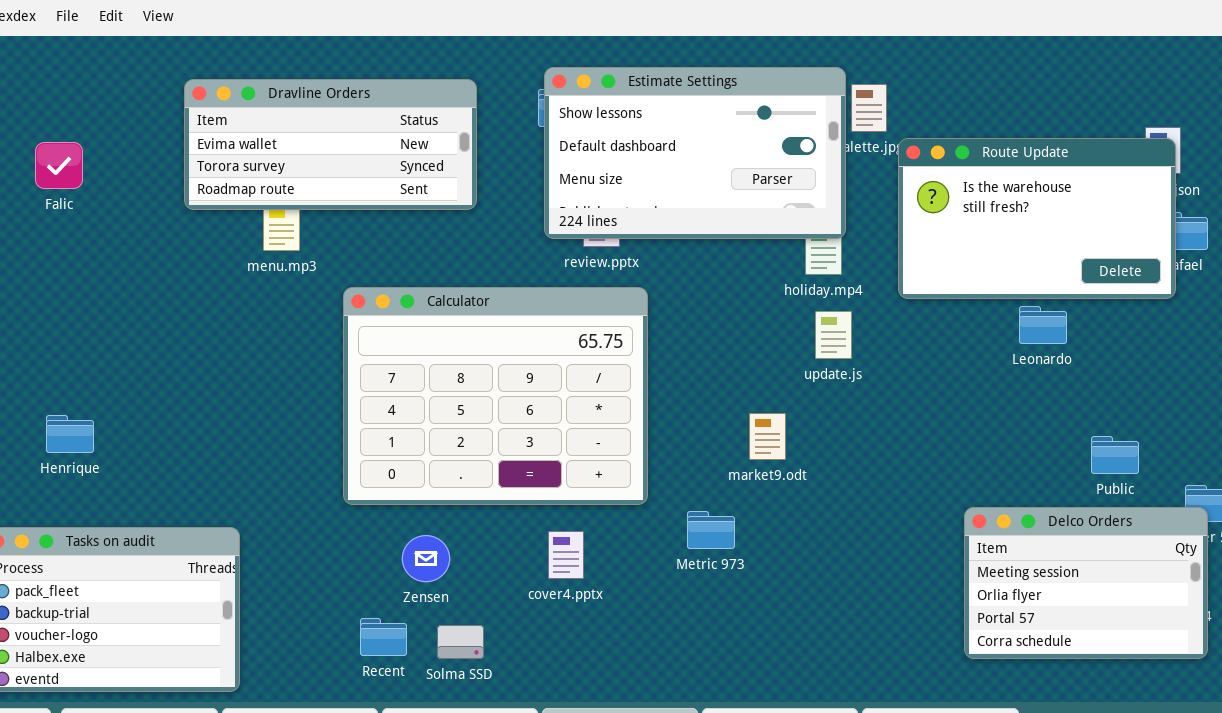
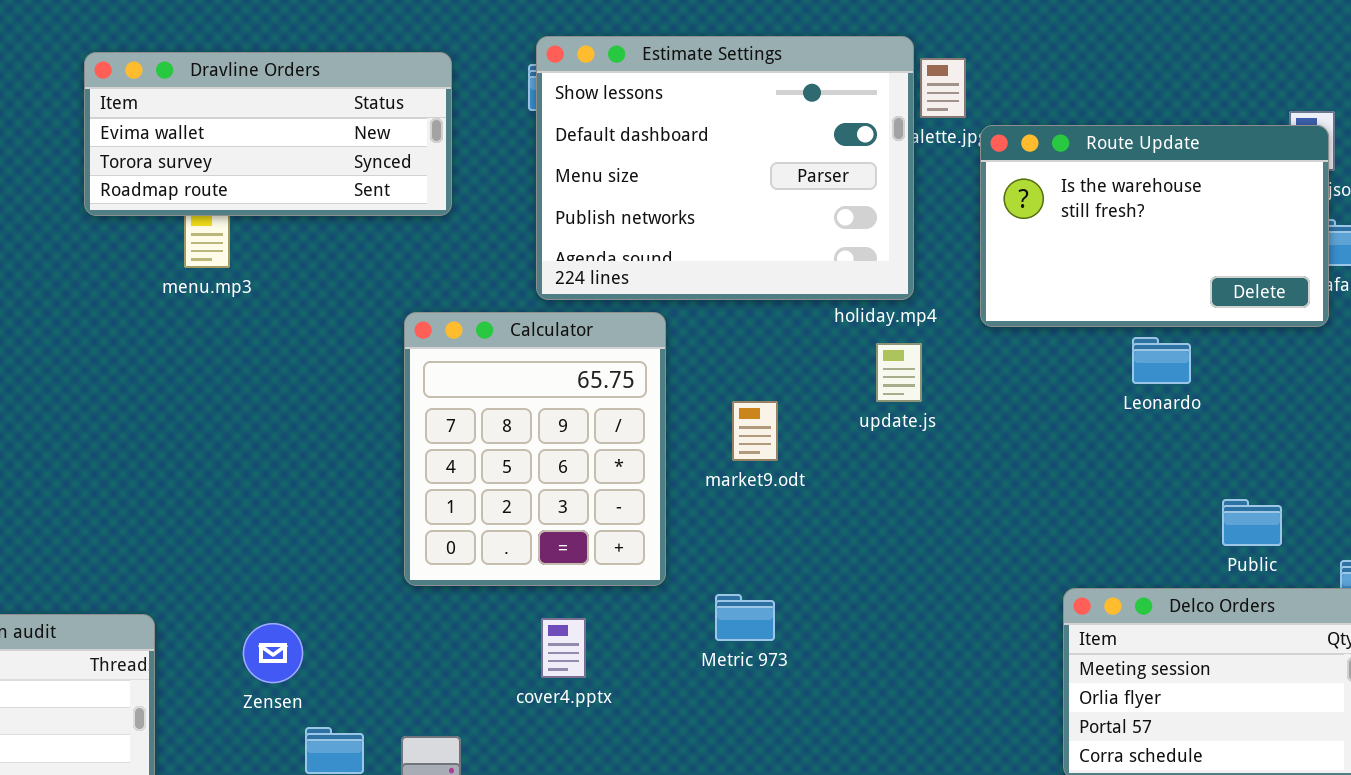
Estimate Settings: [544,67,846,239] -> [536,36,914,300], resized
Calculator: [343,287,648,505] -> [404,312,666,586], resized
market9.odt: [749,413,786,460] -> [732,401,778,461], moved
Zensen: [402,535,450,582] -> [243,623,303,683], moved

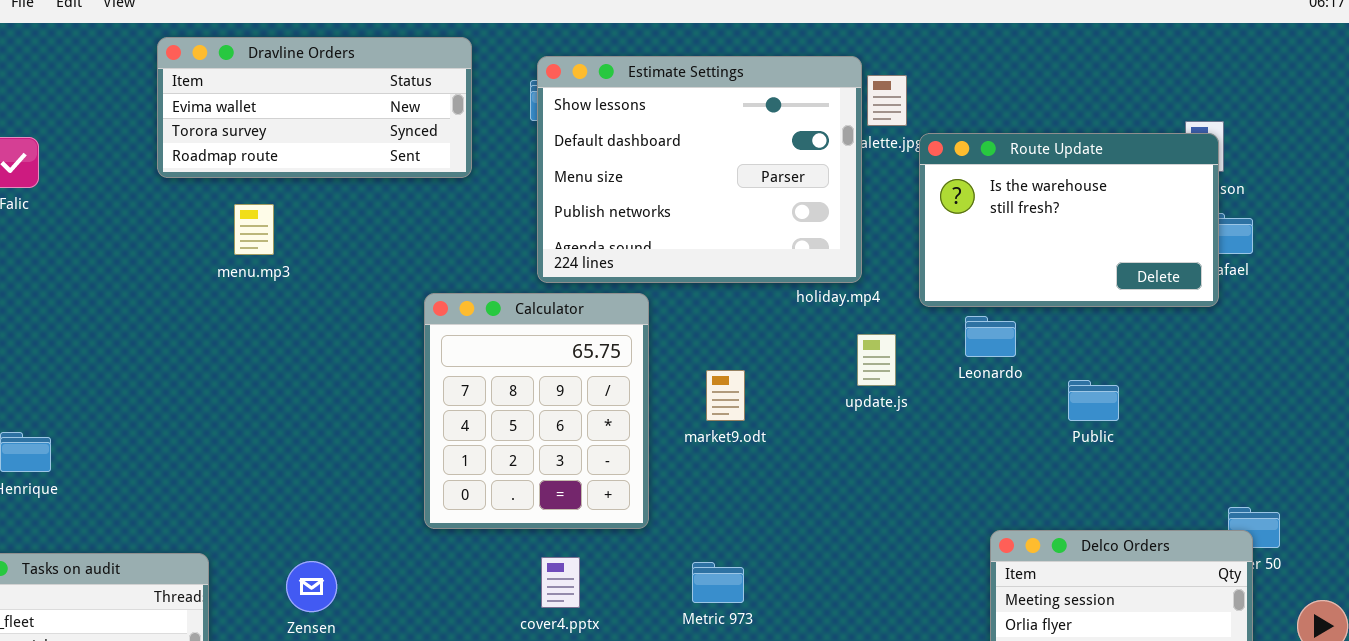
Dravline Orders: [84,52,452,216] -> [157,37,472,178], moved
Leonardo: [1132,337,1191,384] -> [965,316,1016,357], moved
update.js: [876,343,922,402] -> [857,334,896,386], moved
Public: [1222,499,1282,546] -> [1068,380,1119,421], moved
Metric 973: [715,594,775,641] -> [692,562,744,603], moved

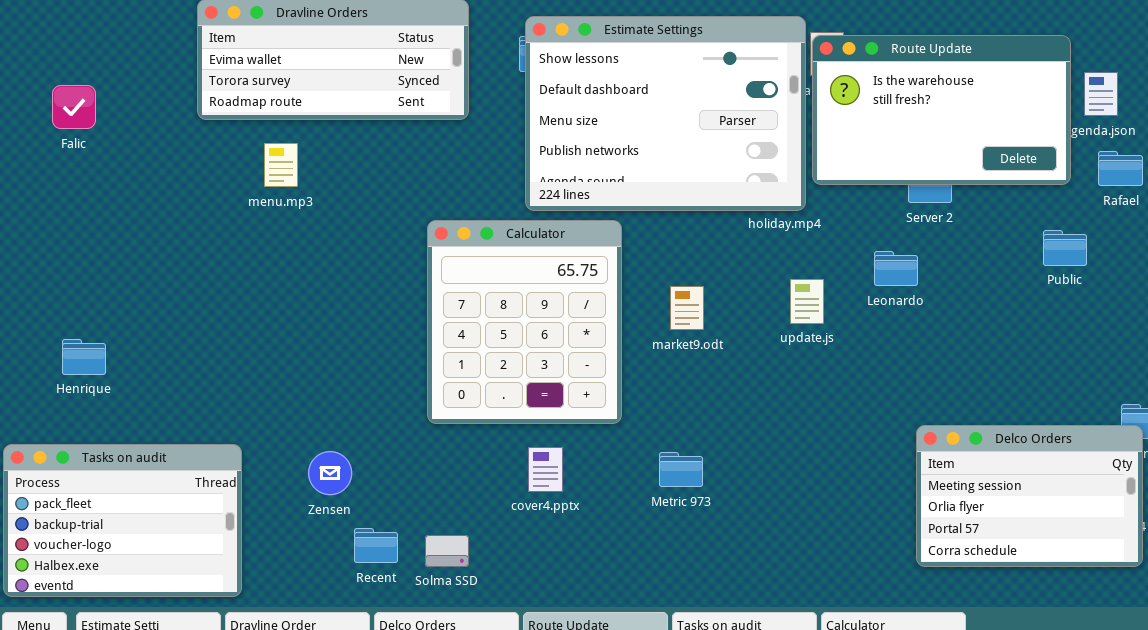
Route Update: [919,133,1219,307] -> [812,35,1071,185], moved
Leonardo: [965,316,1016,357] -> [874,251,918,286], moved
update.js: [857,334,896,386] -> [790,279,824,324], moved
Public: [1068,380,1119,421] -> [1043,230,1087,266], moved

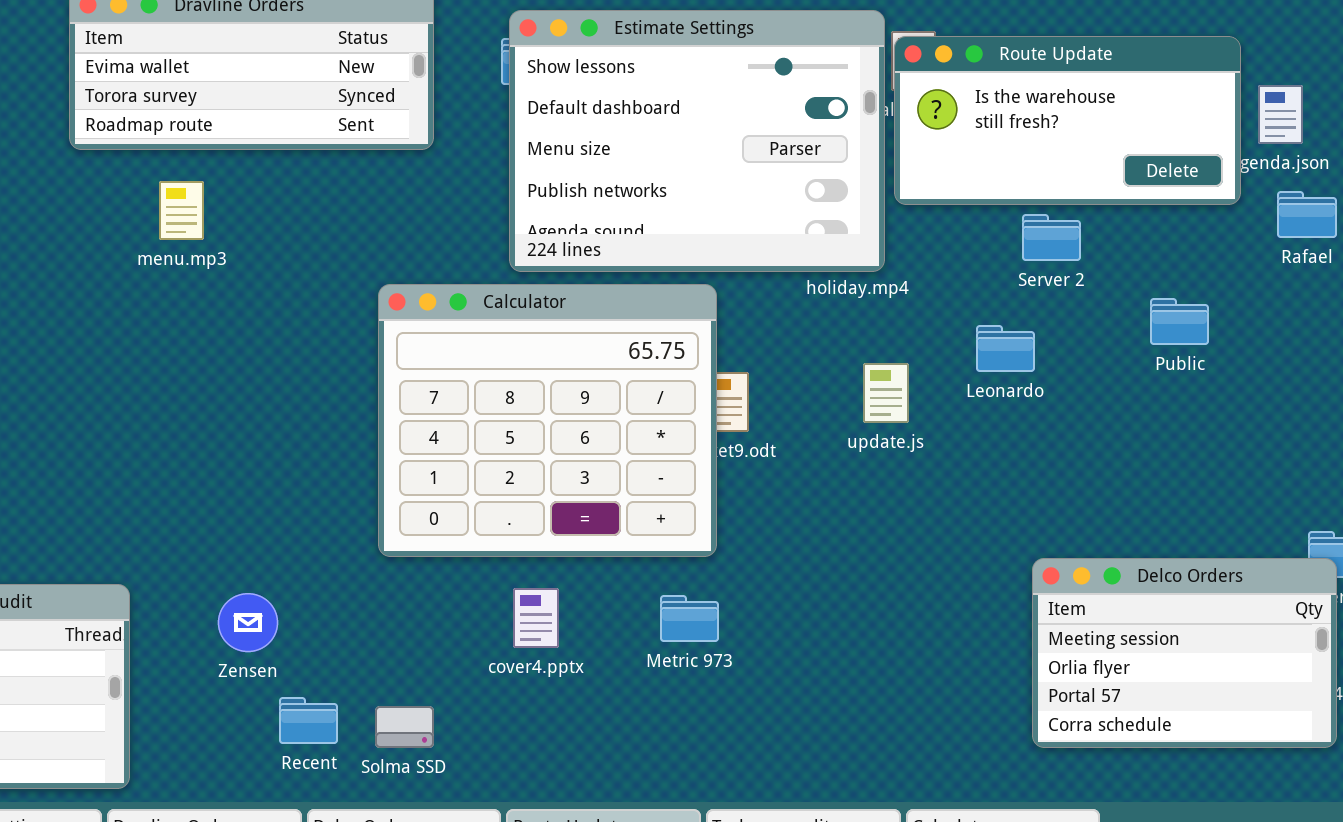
Route Update: [812,35,1071,185] -> [894,36,1241,205], resized
Calculator: [427,220,622,424] -> [378,284,717,557], resized
Public: [1043,230,1087,266] -> [1150,298,1209,345], moved
Metric 973: [659,452,703,487] -> [660,595,719,642], moved

